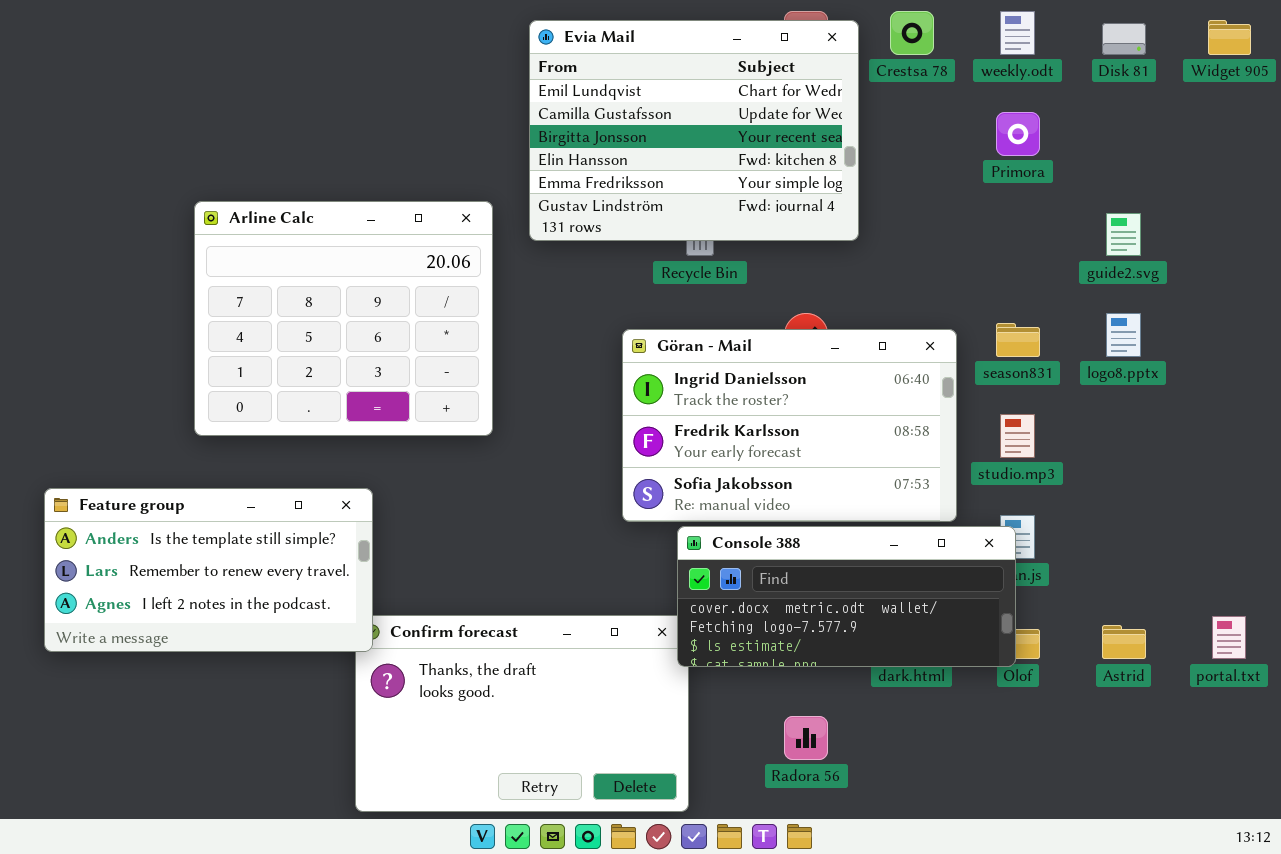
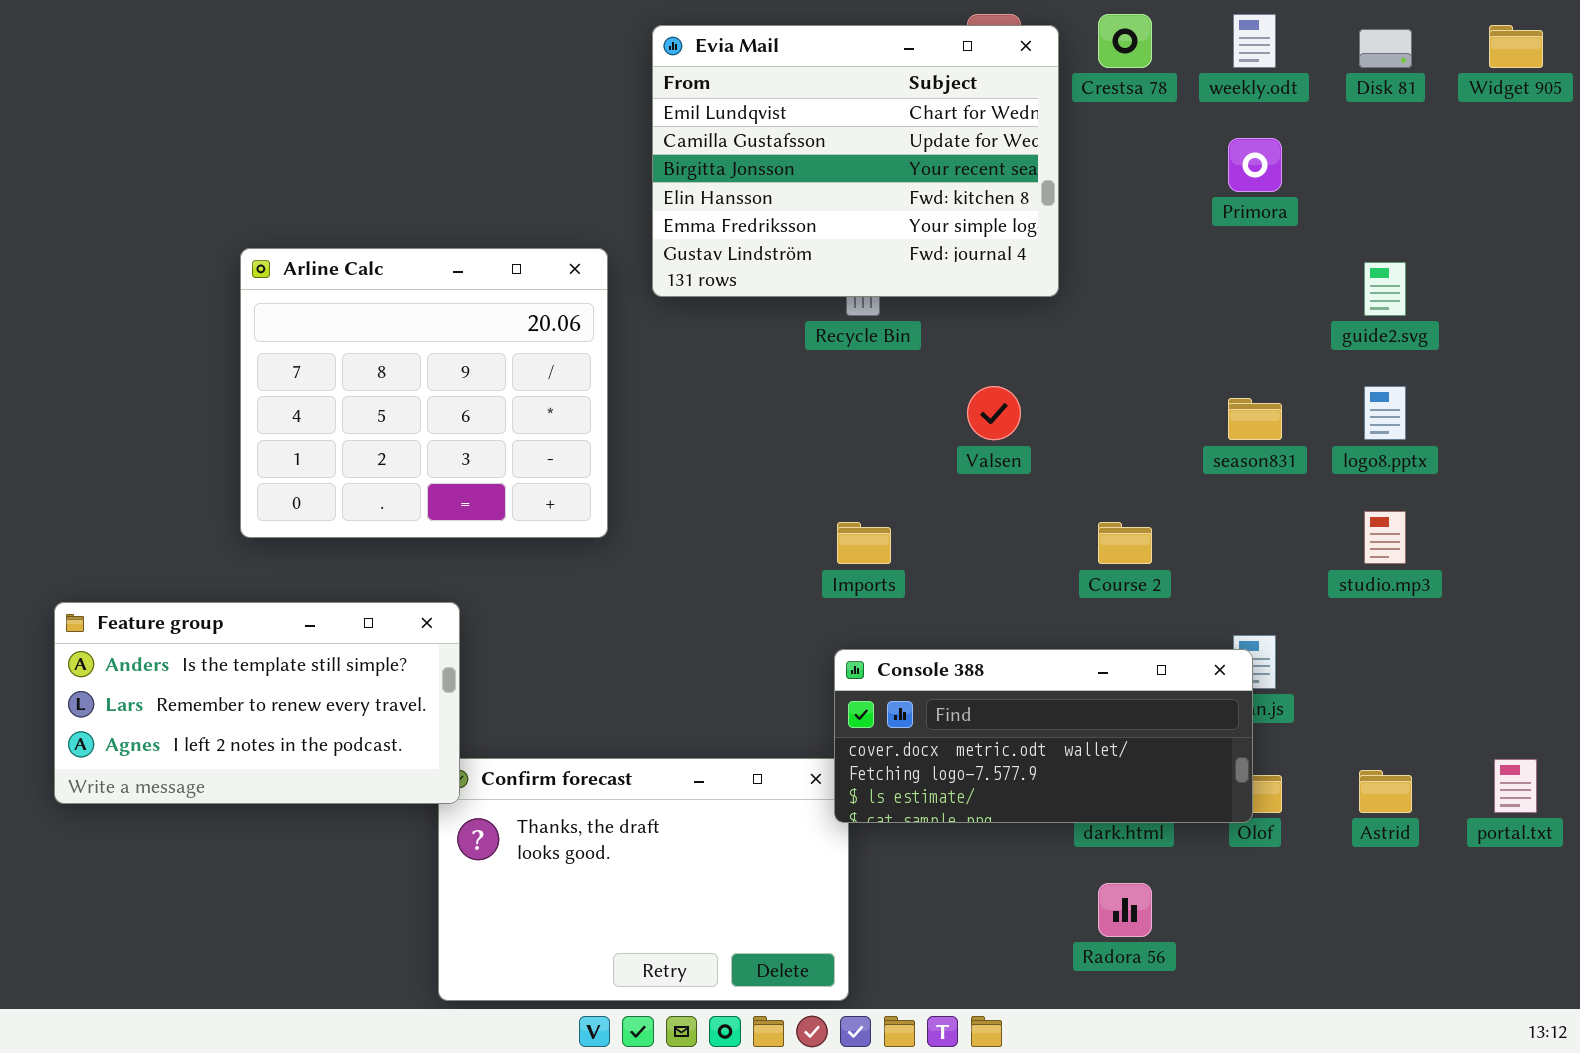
Göran - Mail: [622,329,957,522] -> none, closed
studio.mp3: [1000,414,1035,458] -> [1364,511,1406,564], moved
Radora 56: [784,716,828,760] -> [1098,883,1152,937], moved

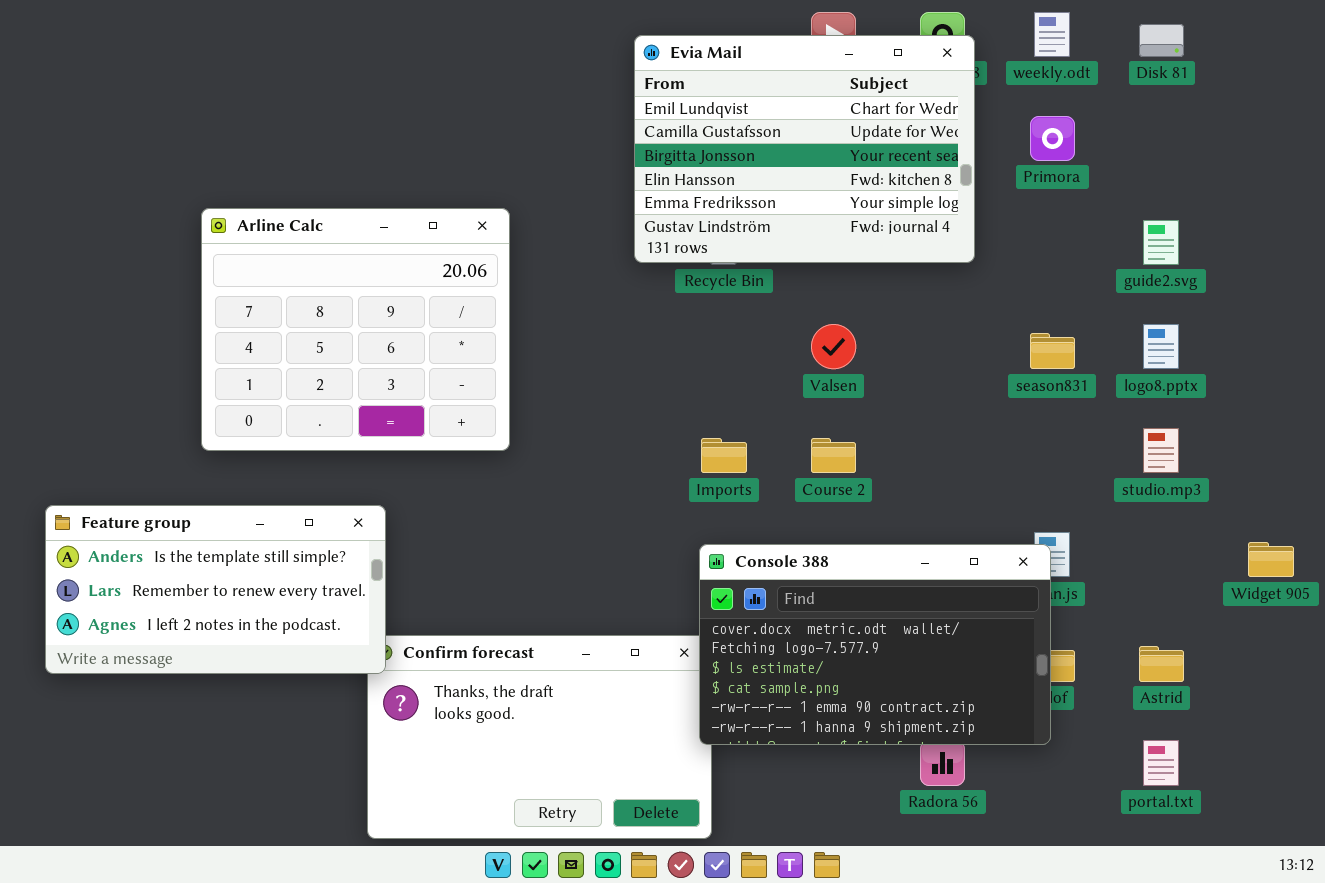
Evia Mail: [652,25,1059,297] -> [634,35,975,263], moved
Widget 905: [1489,25,1543,68] -> [1248,542,1294,577], moved
Course 2: [1098,522,1152,564] -> [811,438,856,473], moved
Console 388: [834,649,1253,823] -> [699,544,1051,745], resized
portal.txt: [1494,759,1537,813] -> [1143,740,1179,786], moved

